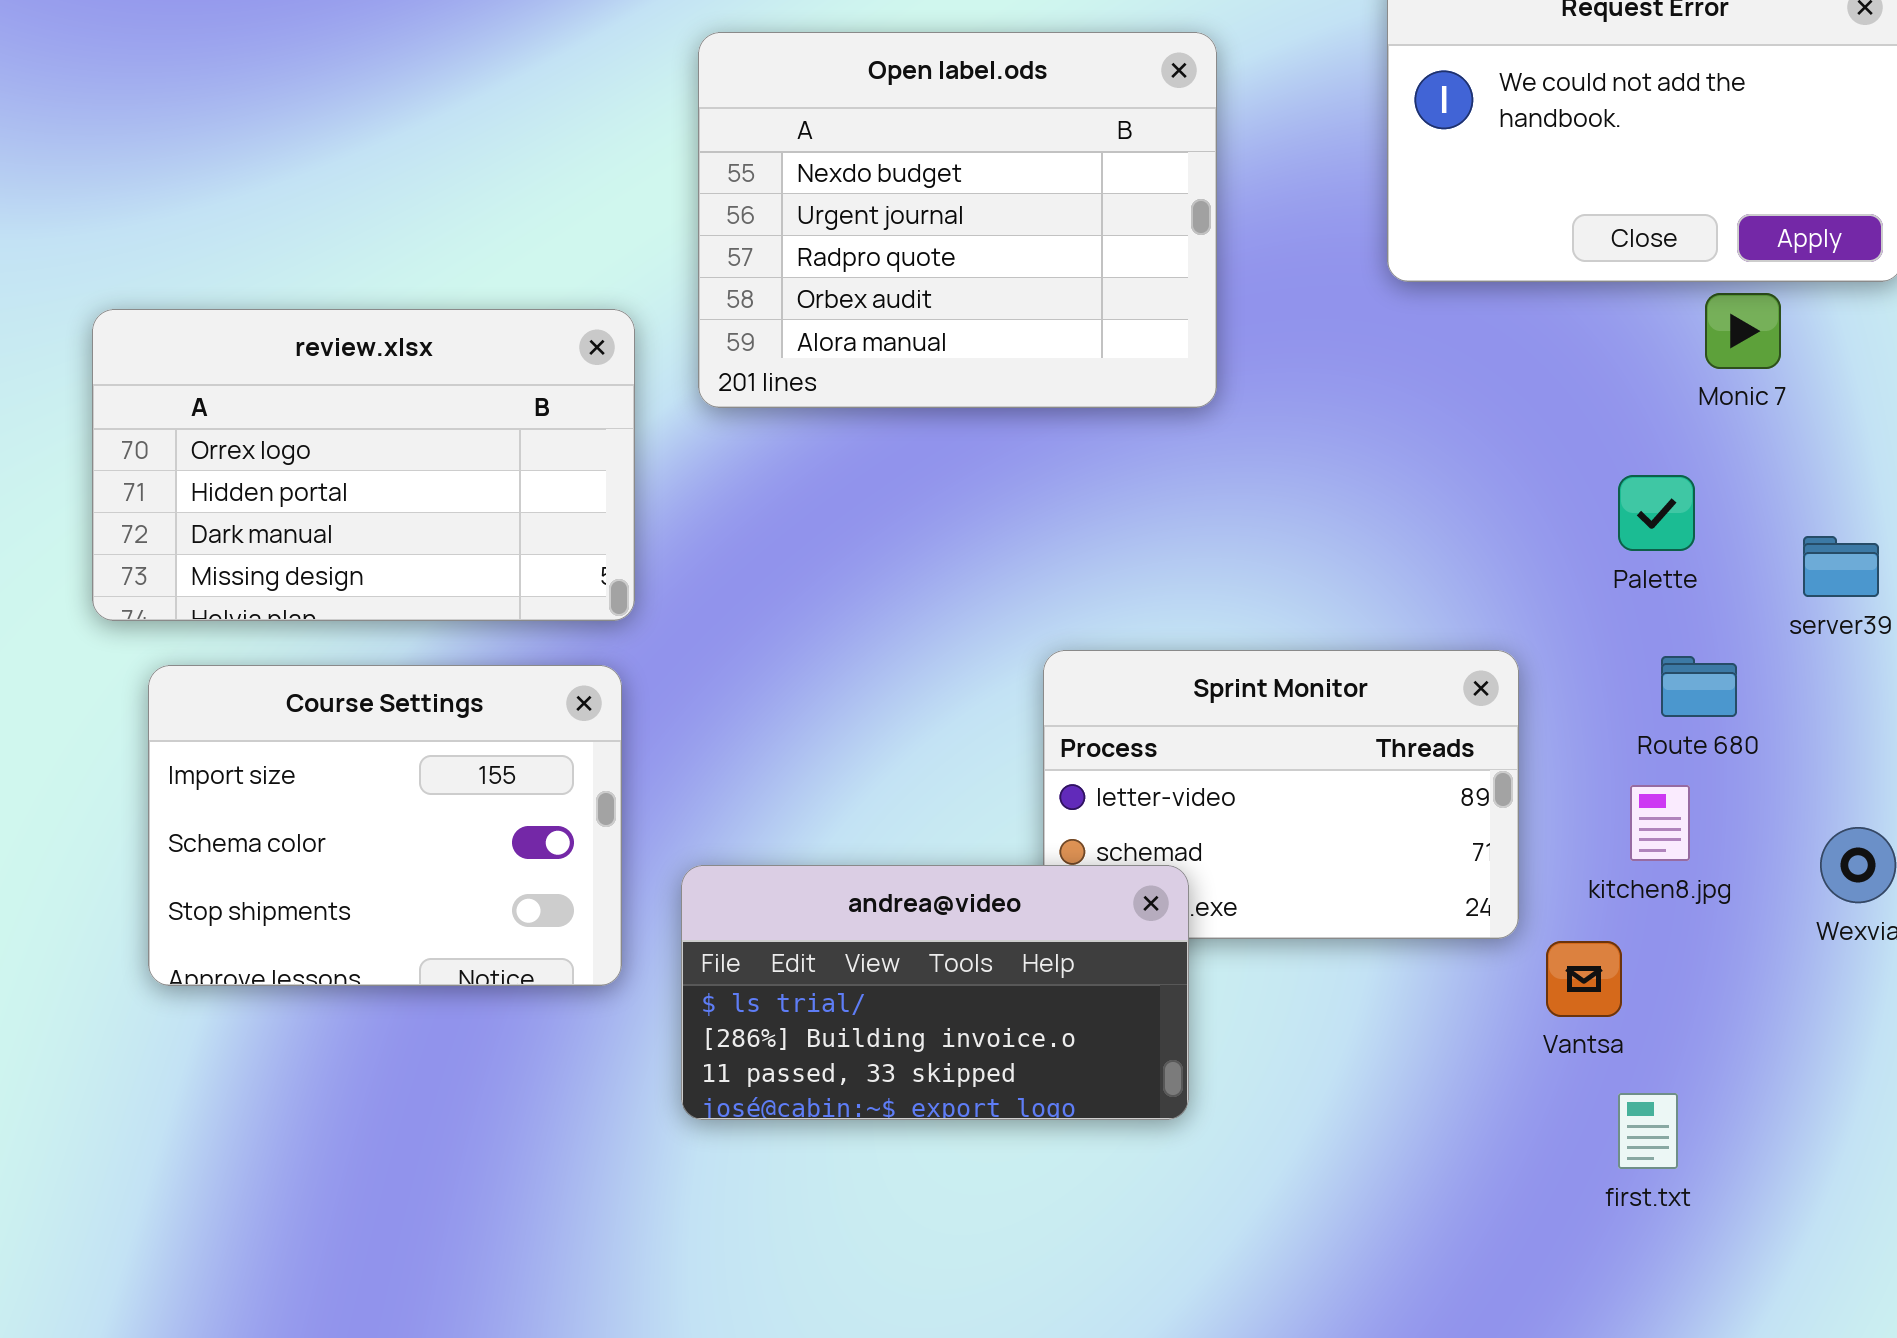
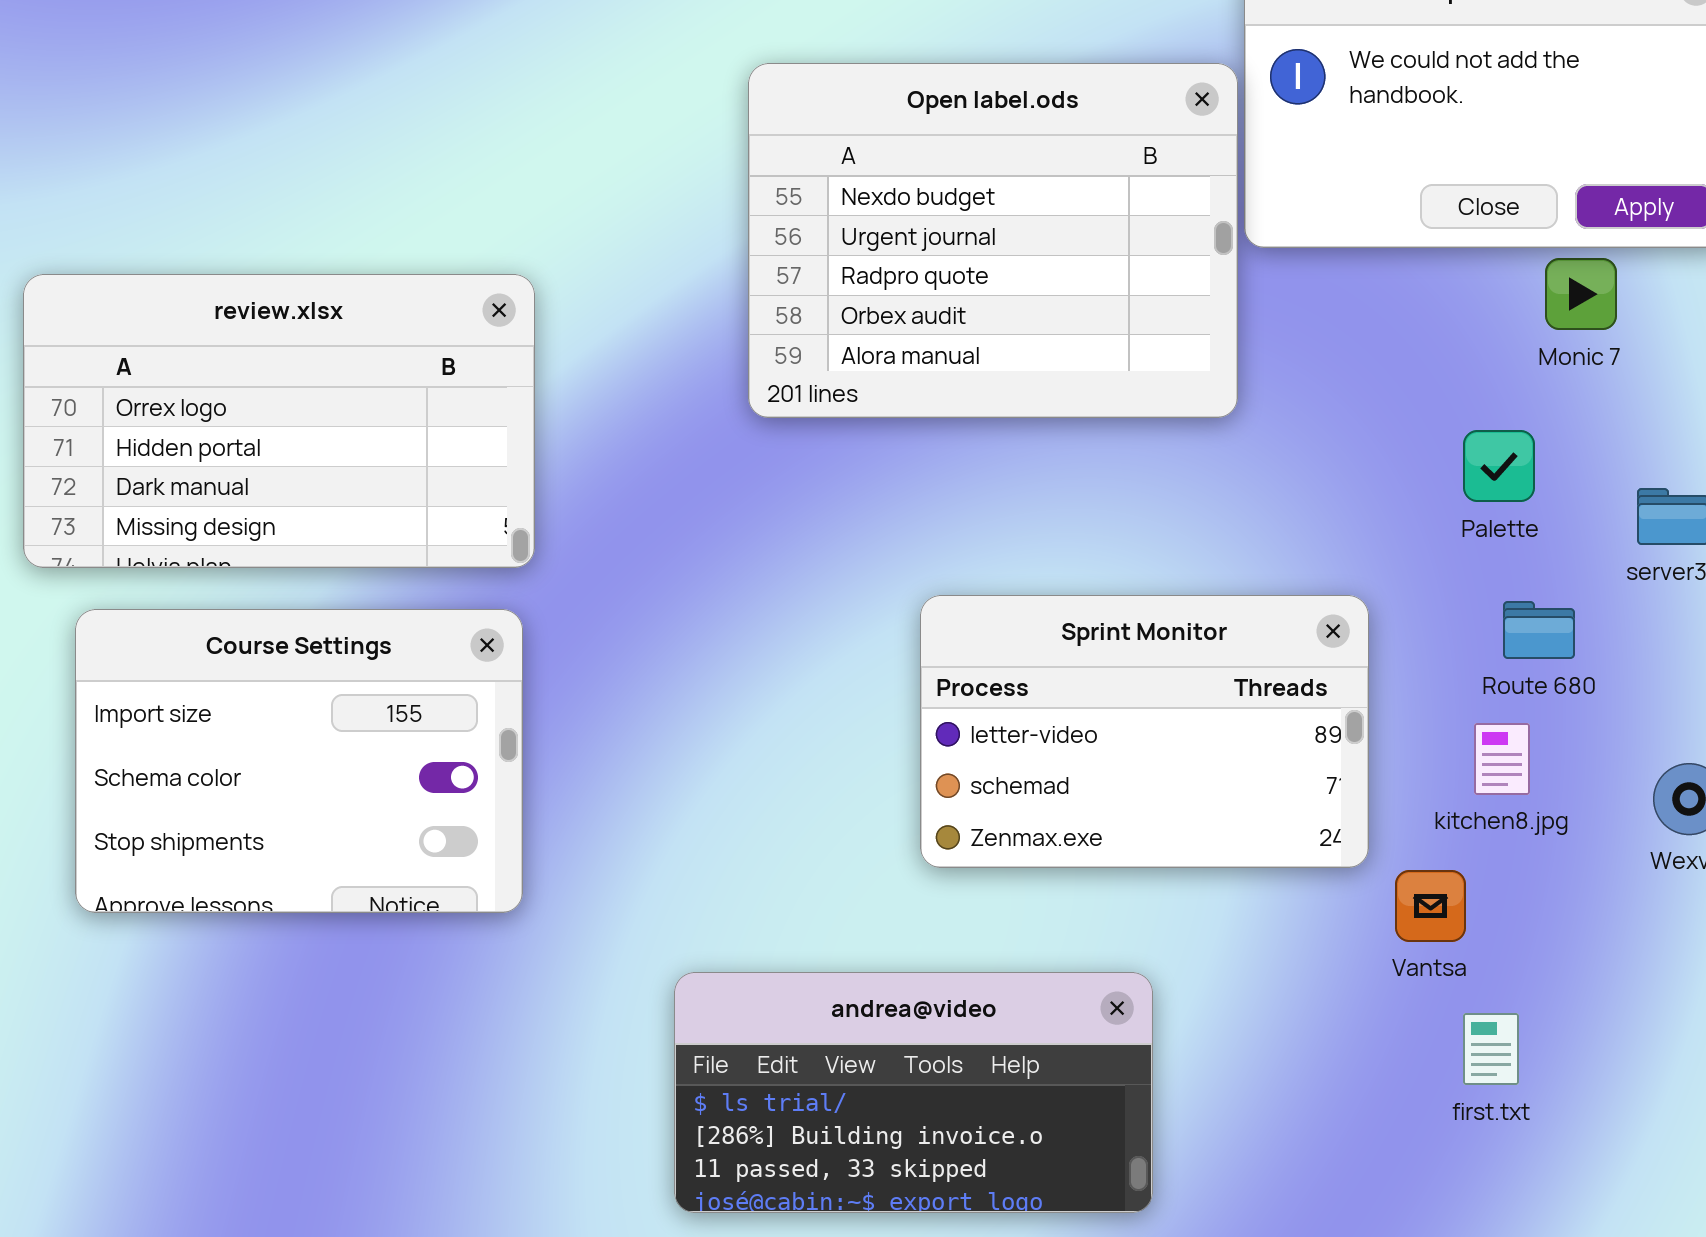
Open label.ods: [698,32,1217,408] -> [748,63,1238,418], moved
andrea@video: [681,865,1189,1120] -> [674,972,1153,1213], moved

